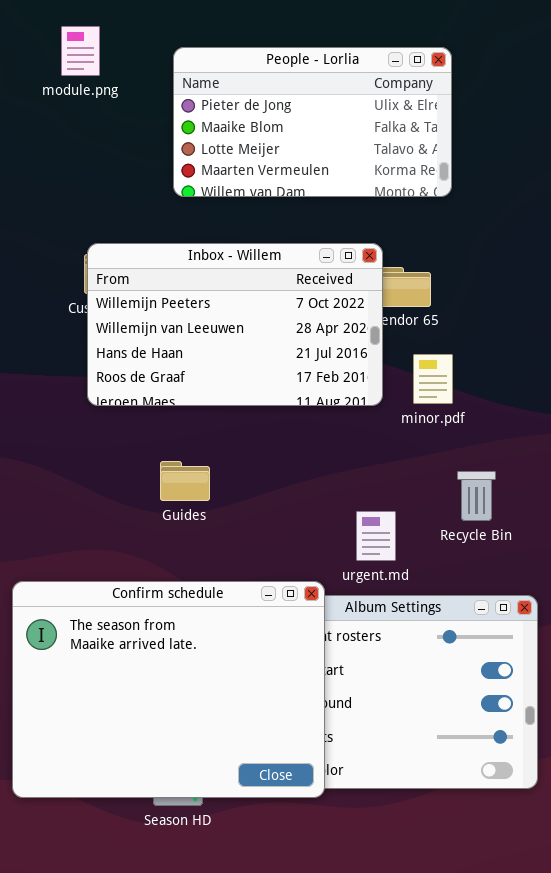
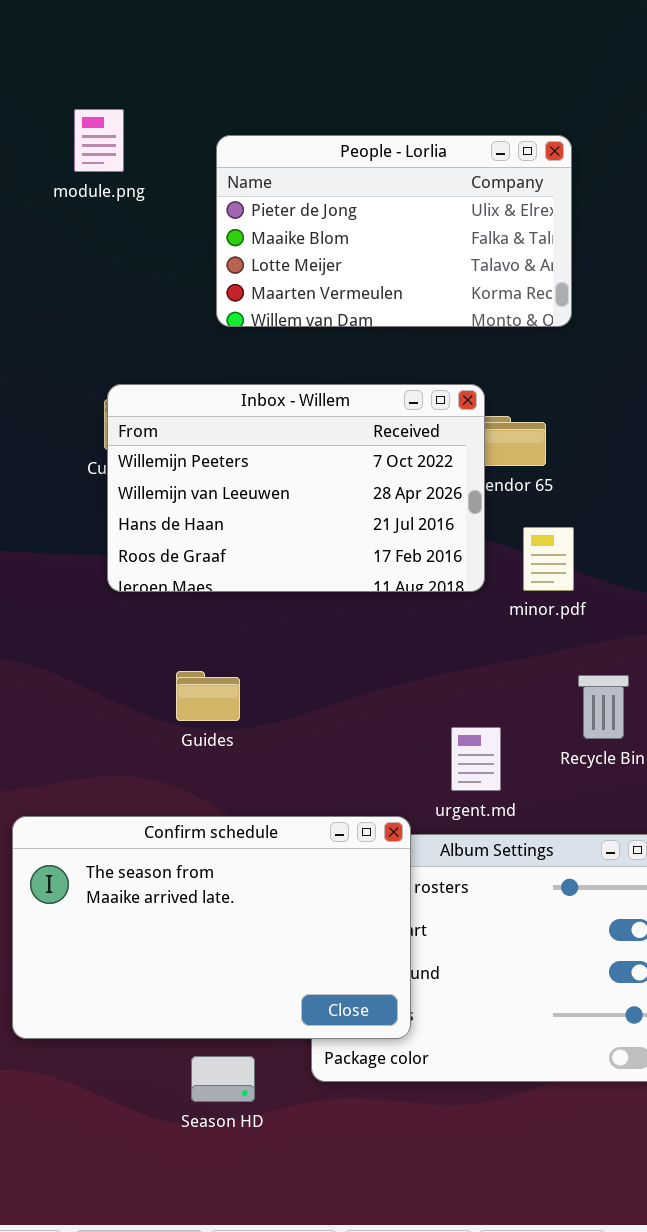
Guides: [160,461,210,501] -> [176,671,240,721], moved
Confirm schedule: [12,581,325,798] -> [12,816,411,1039], resized

